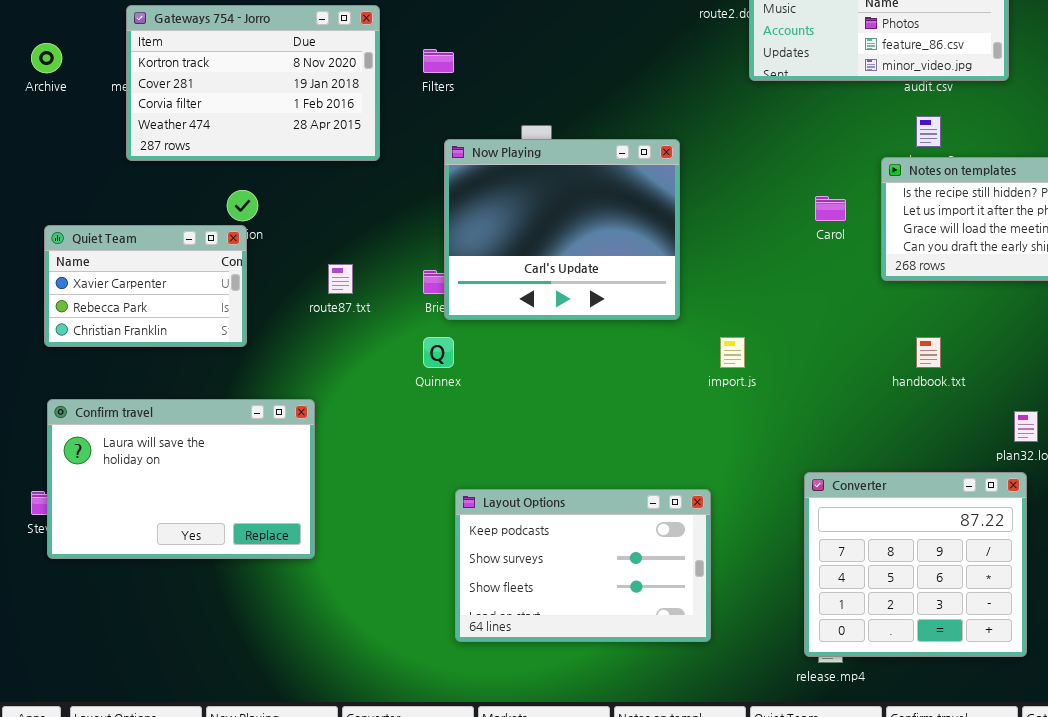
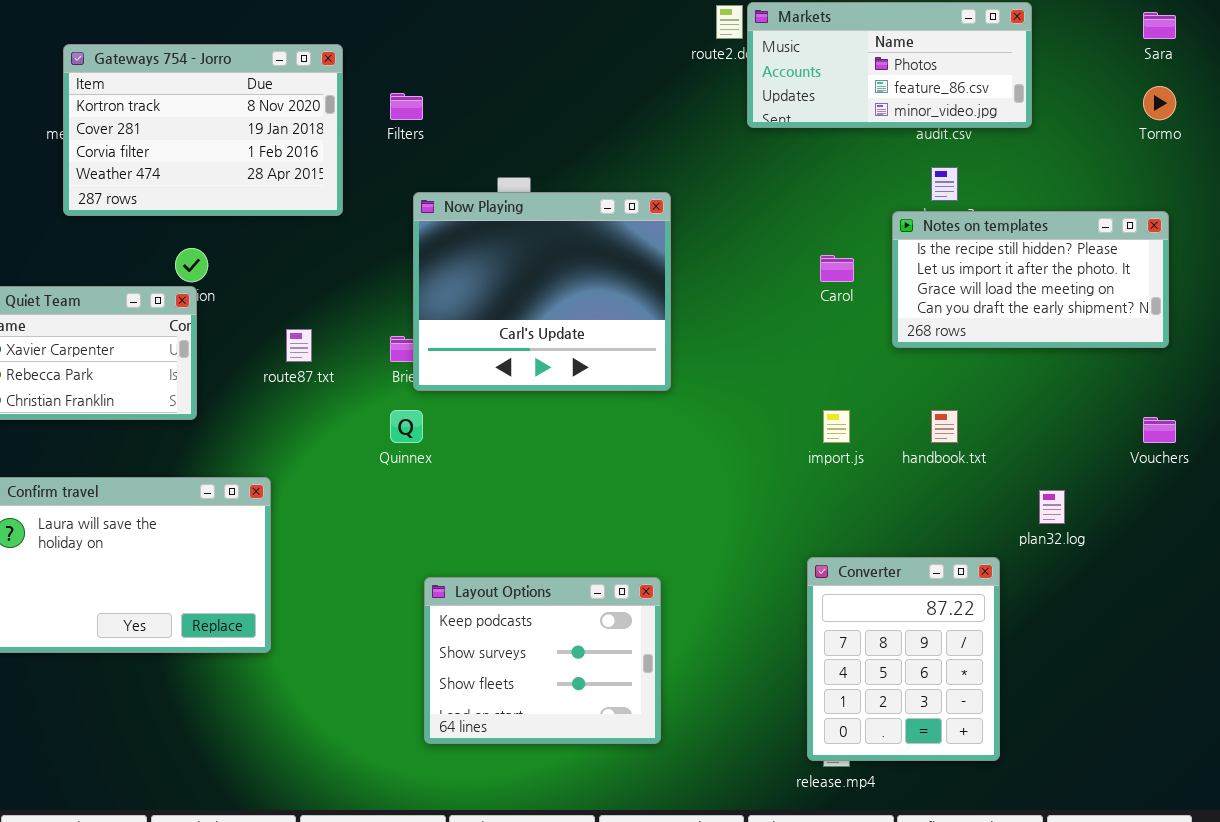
import.js: [720,337,745,368] -> [823,410,850,443], moved
Converter: [804,472,1027,657] -> [807,557,1000,761], resized
Layout Options: [455,489,711,642] -> [424,577,661,744], resized

